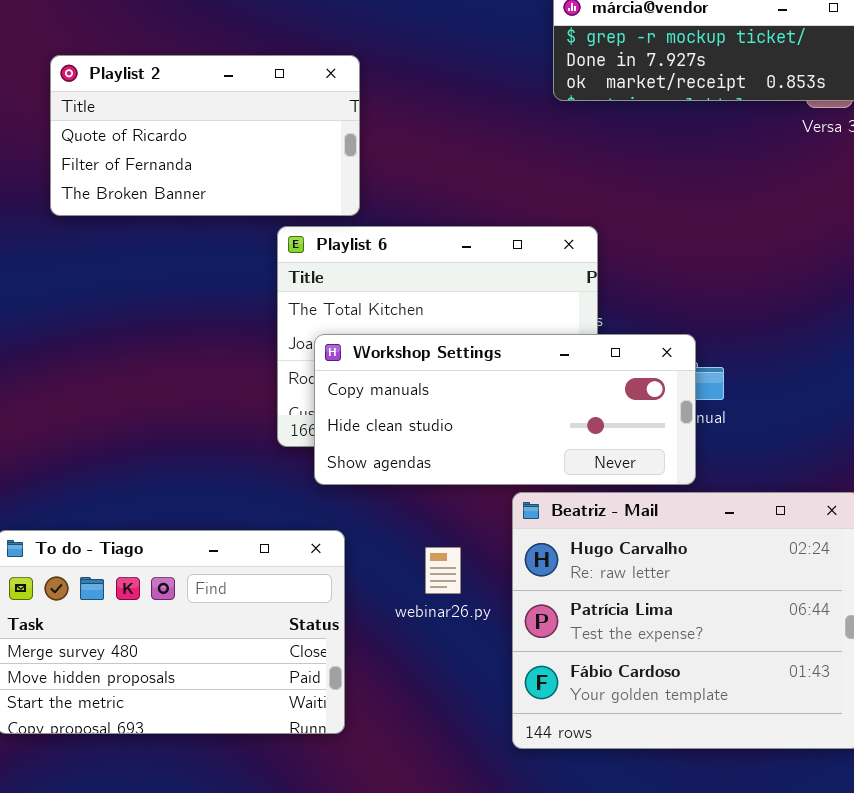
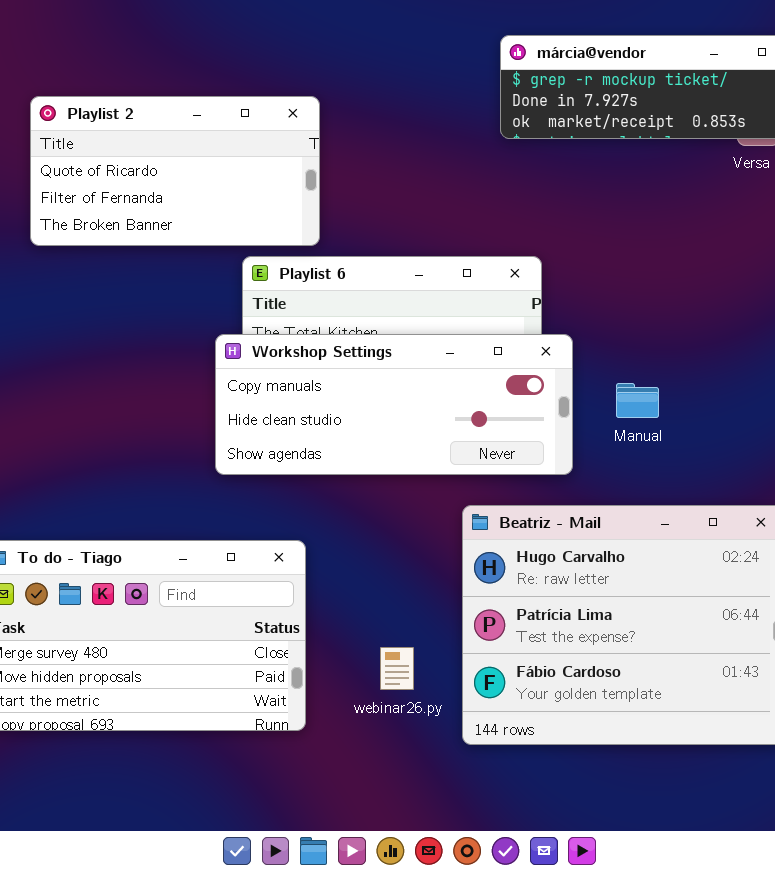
Workshop Settings: [314,334,696,485] -> [215,334,573,475], moved
webinar26.py: [425,547,461,594] -> [380,647,414,690], moved

